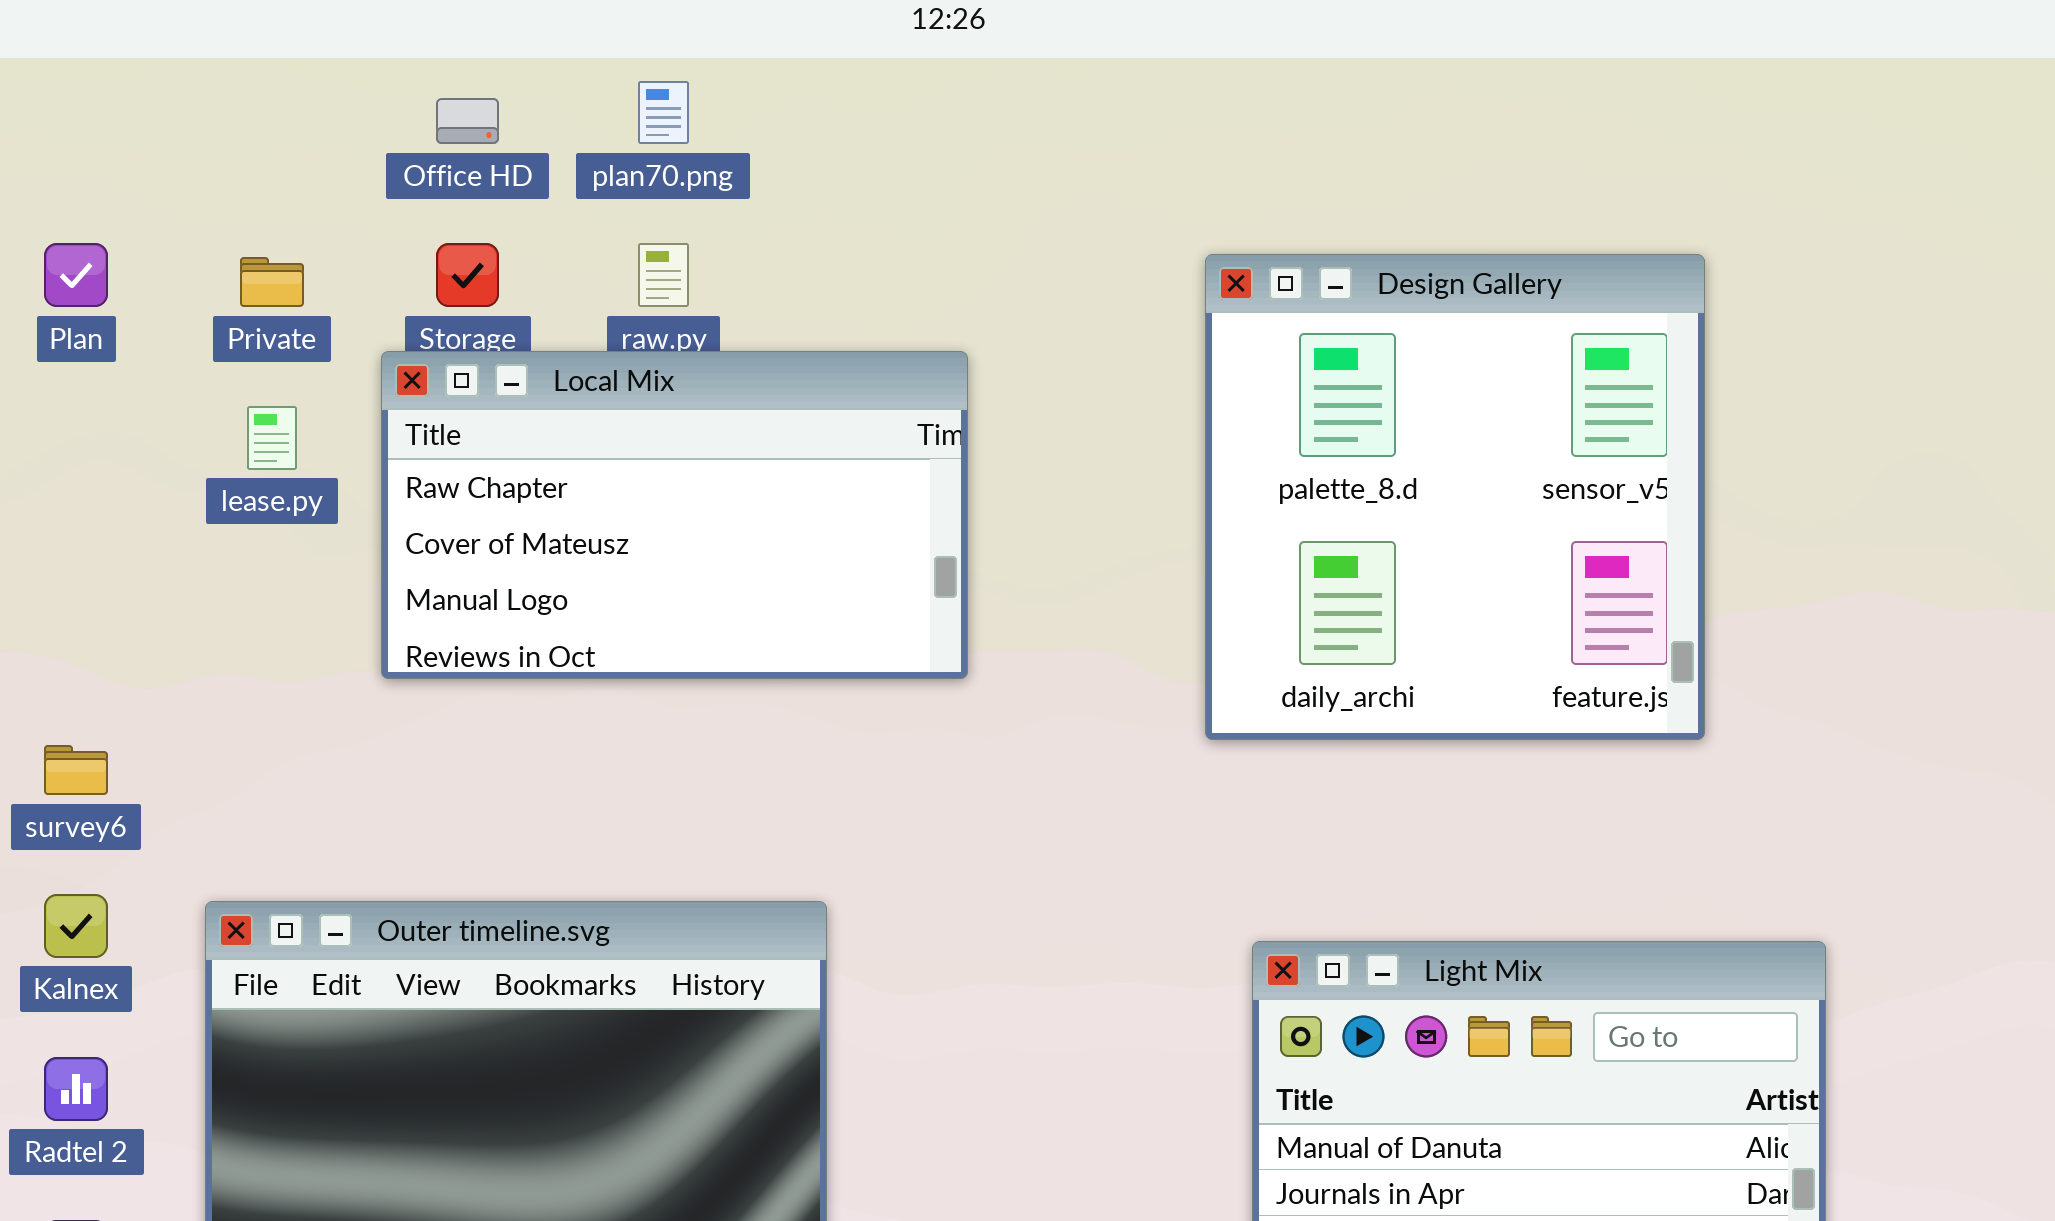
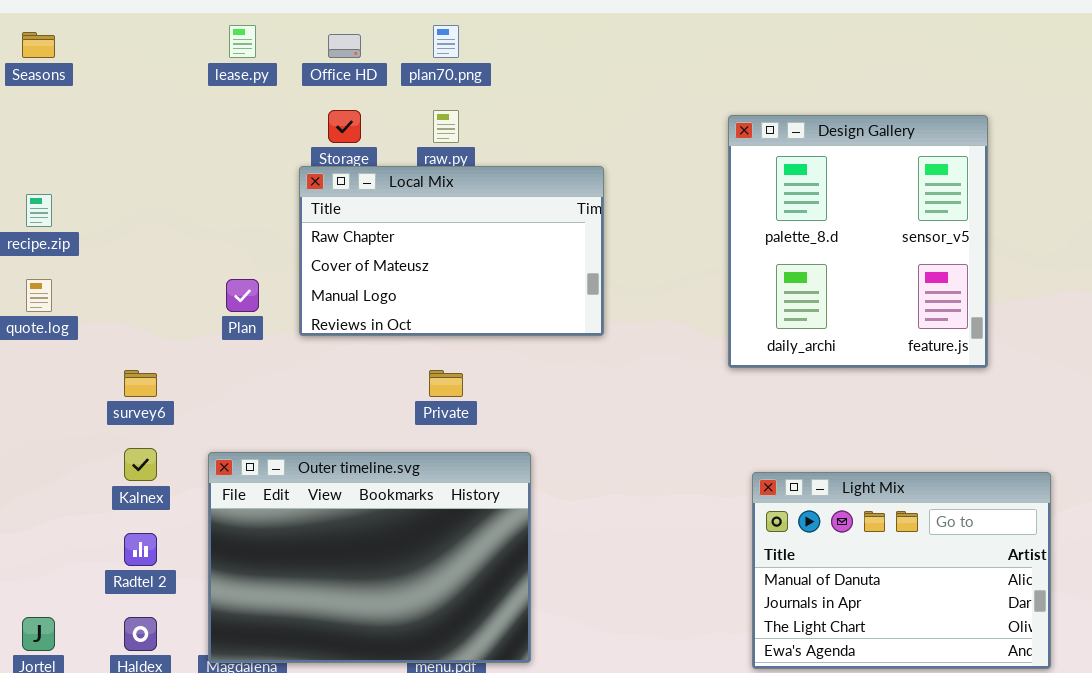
Plan: [44,243,108,307] -> [226,279,259,312], moved
Private: [240,257,304,307] -> [429,370,463,397], moved
lease.py: [247,406,297,470] -> [229,25,256,58], moved

